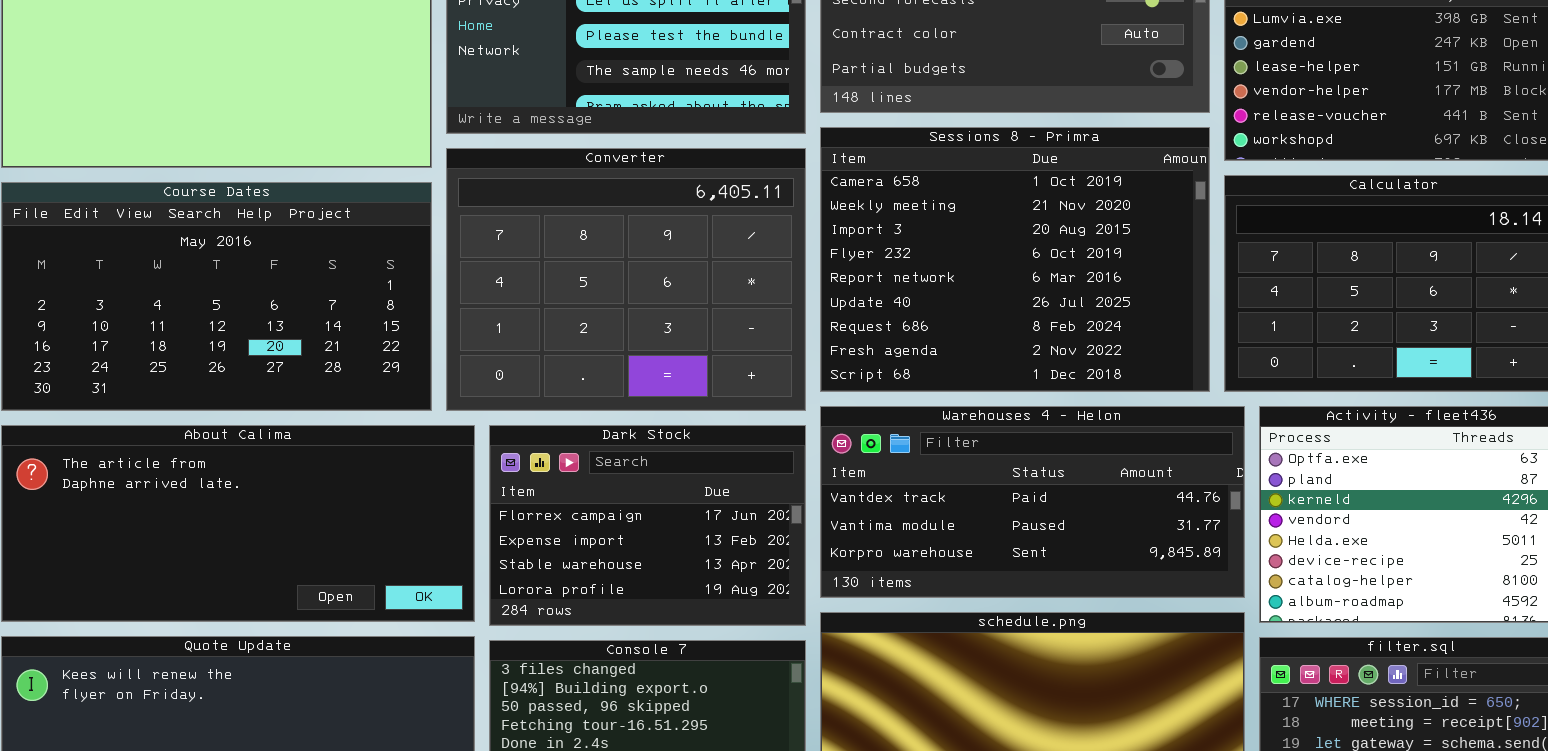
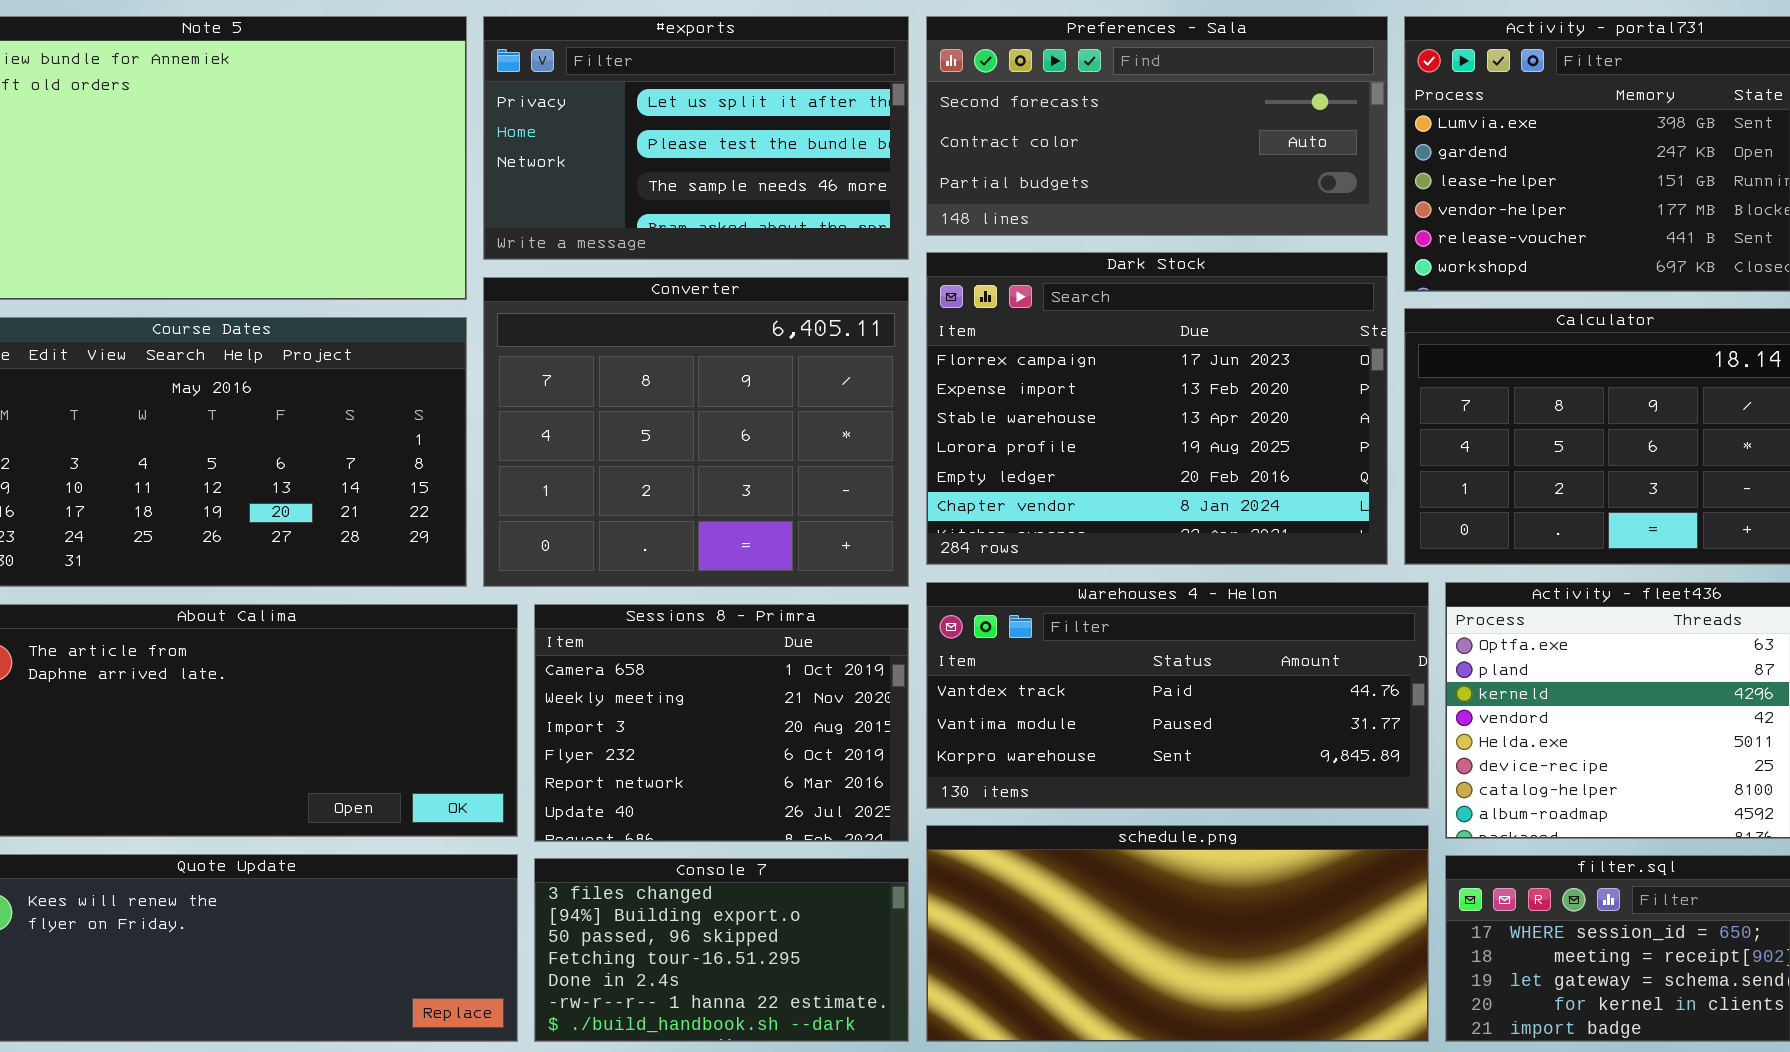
Sessions 8 - Primra: [820,127,1210,392] -> [534,604,909,842], moved, resized
Dark Stock: [489,425,806,626] -> [926,252,1388,565], moved, resized

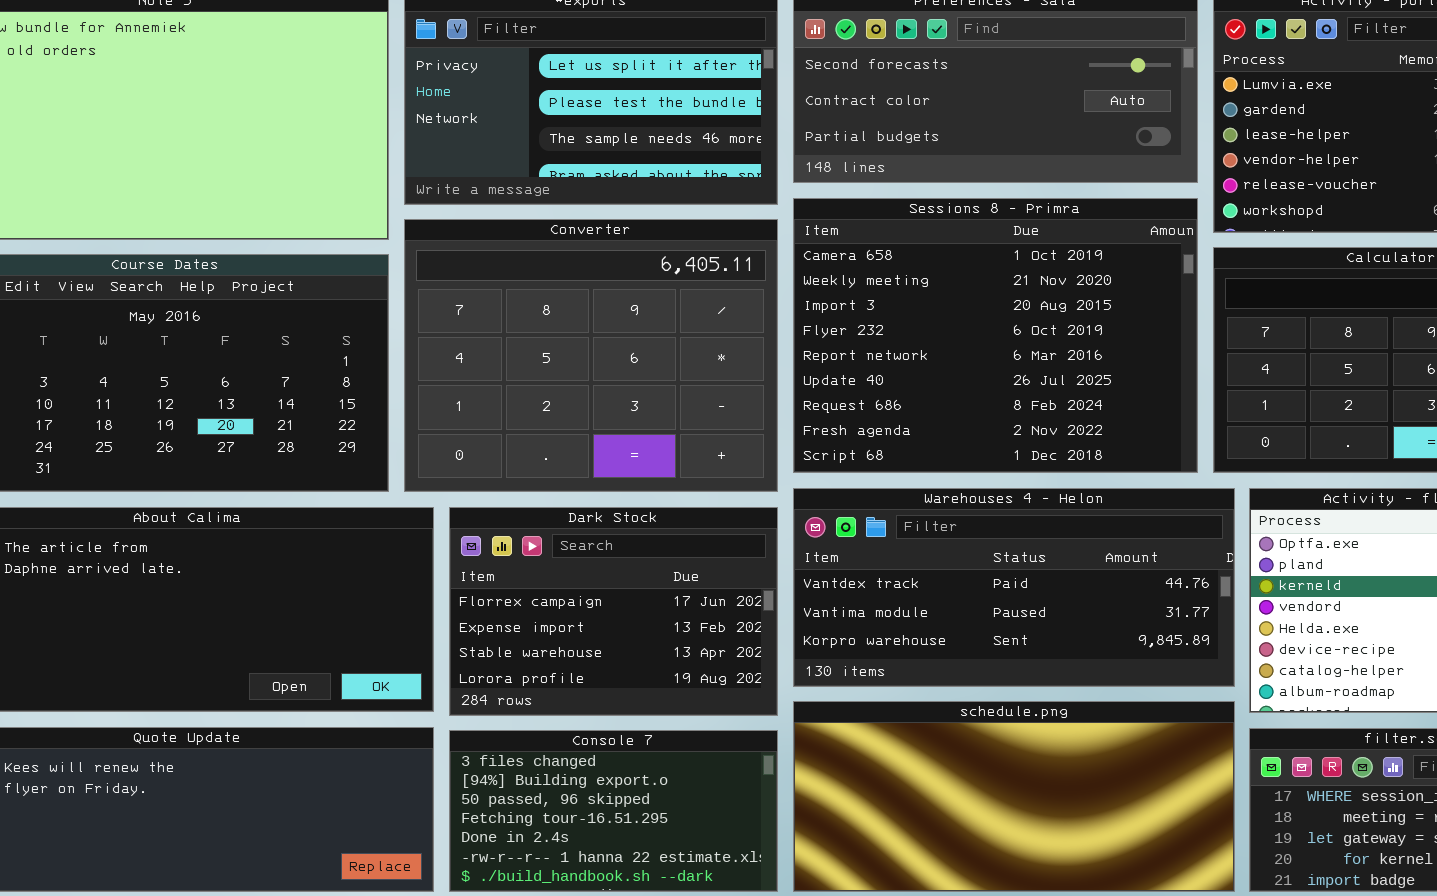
Dark Stock: [926,252,1388,565] -> [449,507,778,716], moved, resized
Sessions 8 - Primra: [534,604,909,842] -> [793,198,1198,473], moved, resized

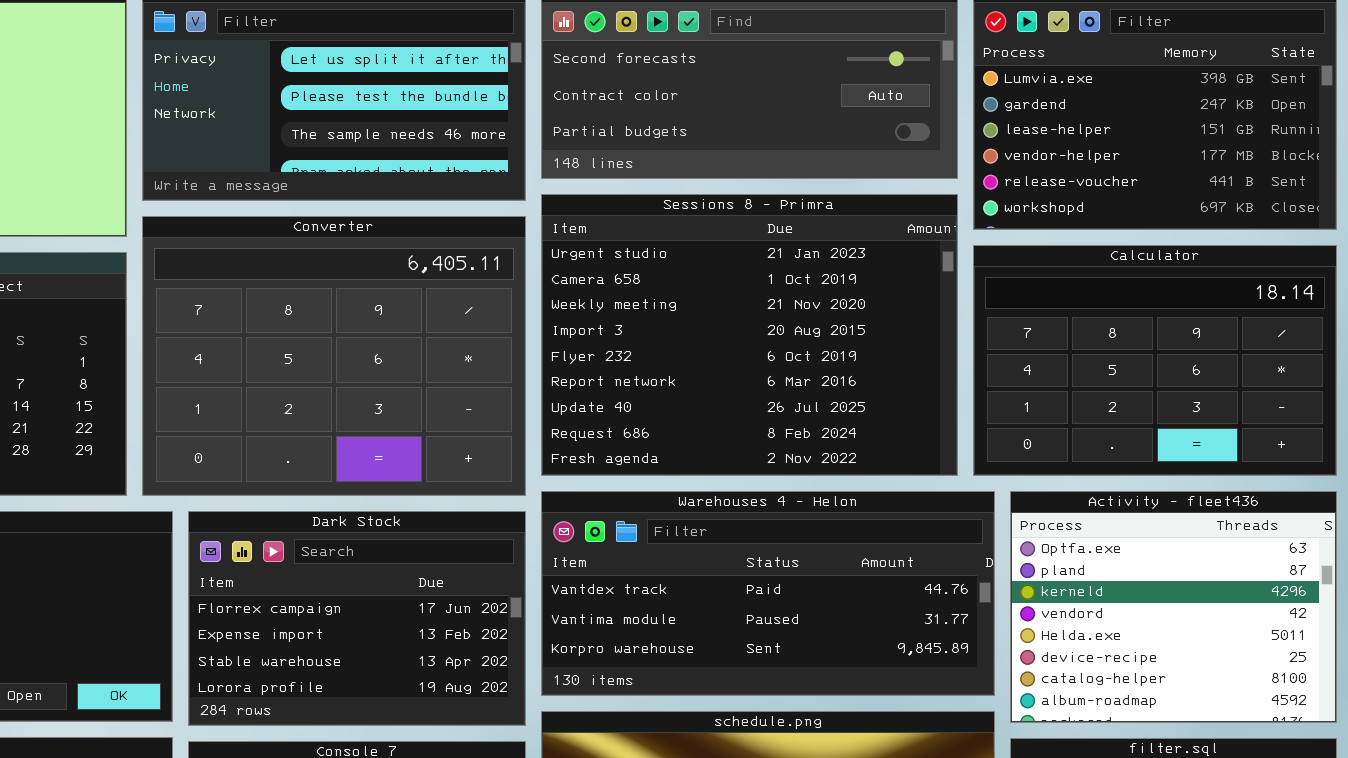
Sessions 8 - Primra: [793,198,1198,473] -> [541,194,958,476], scrolled up 1 row

